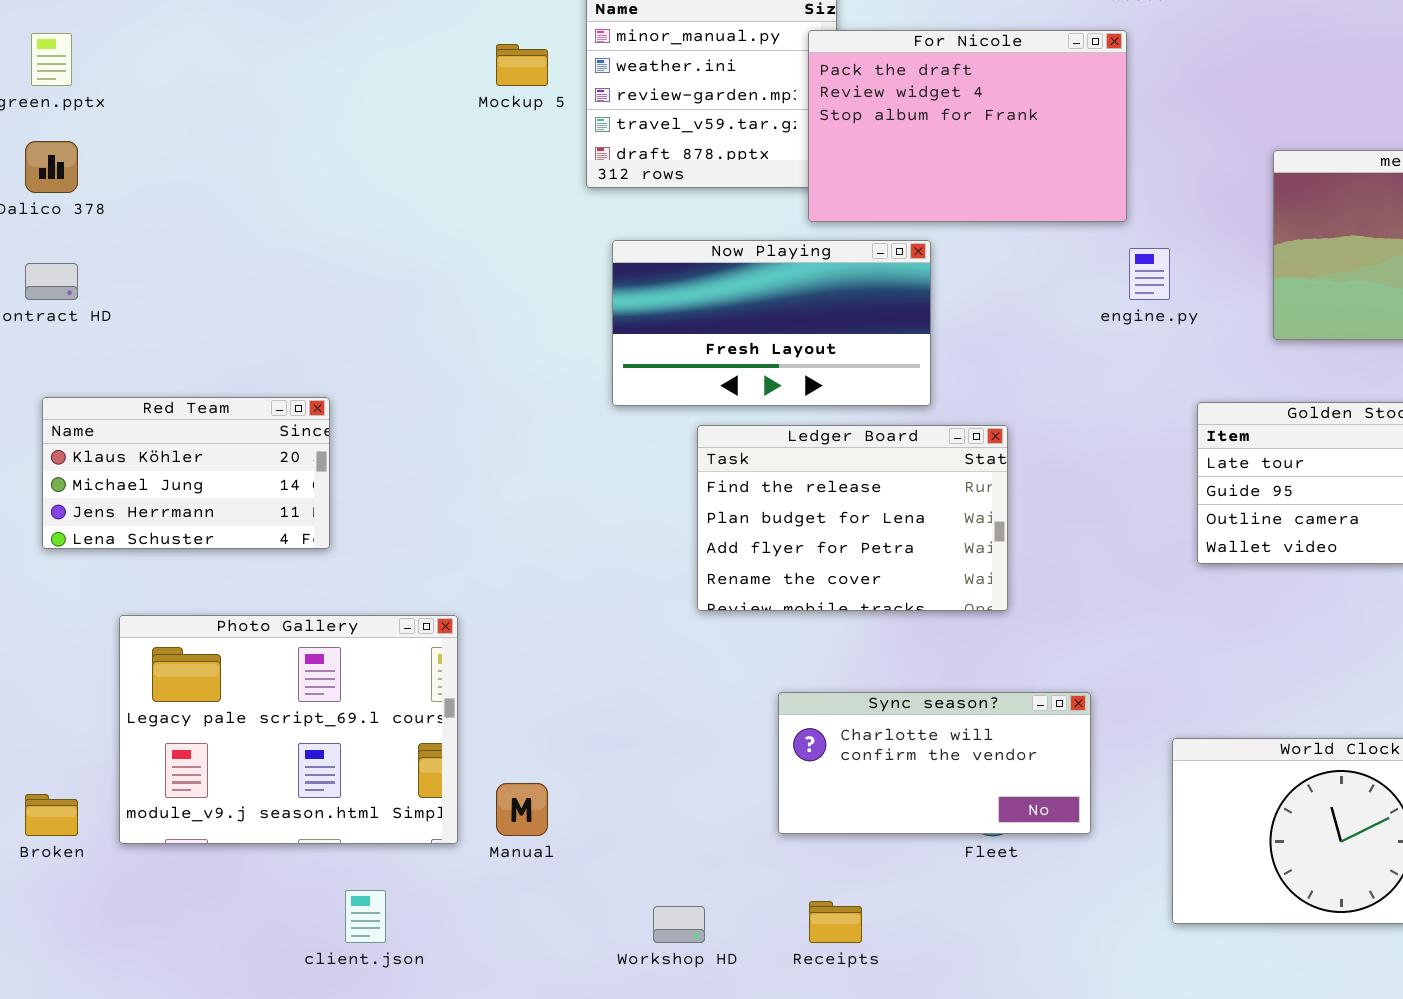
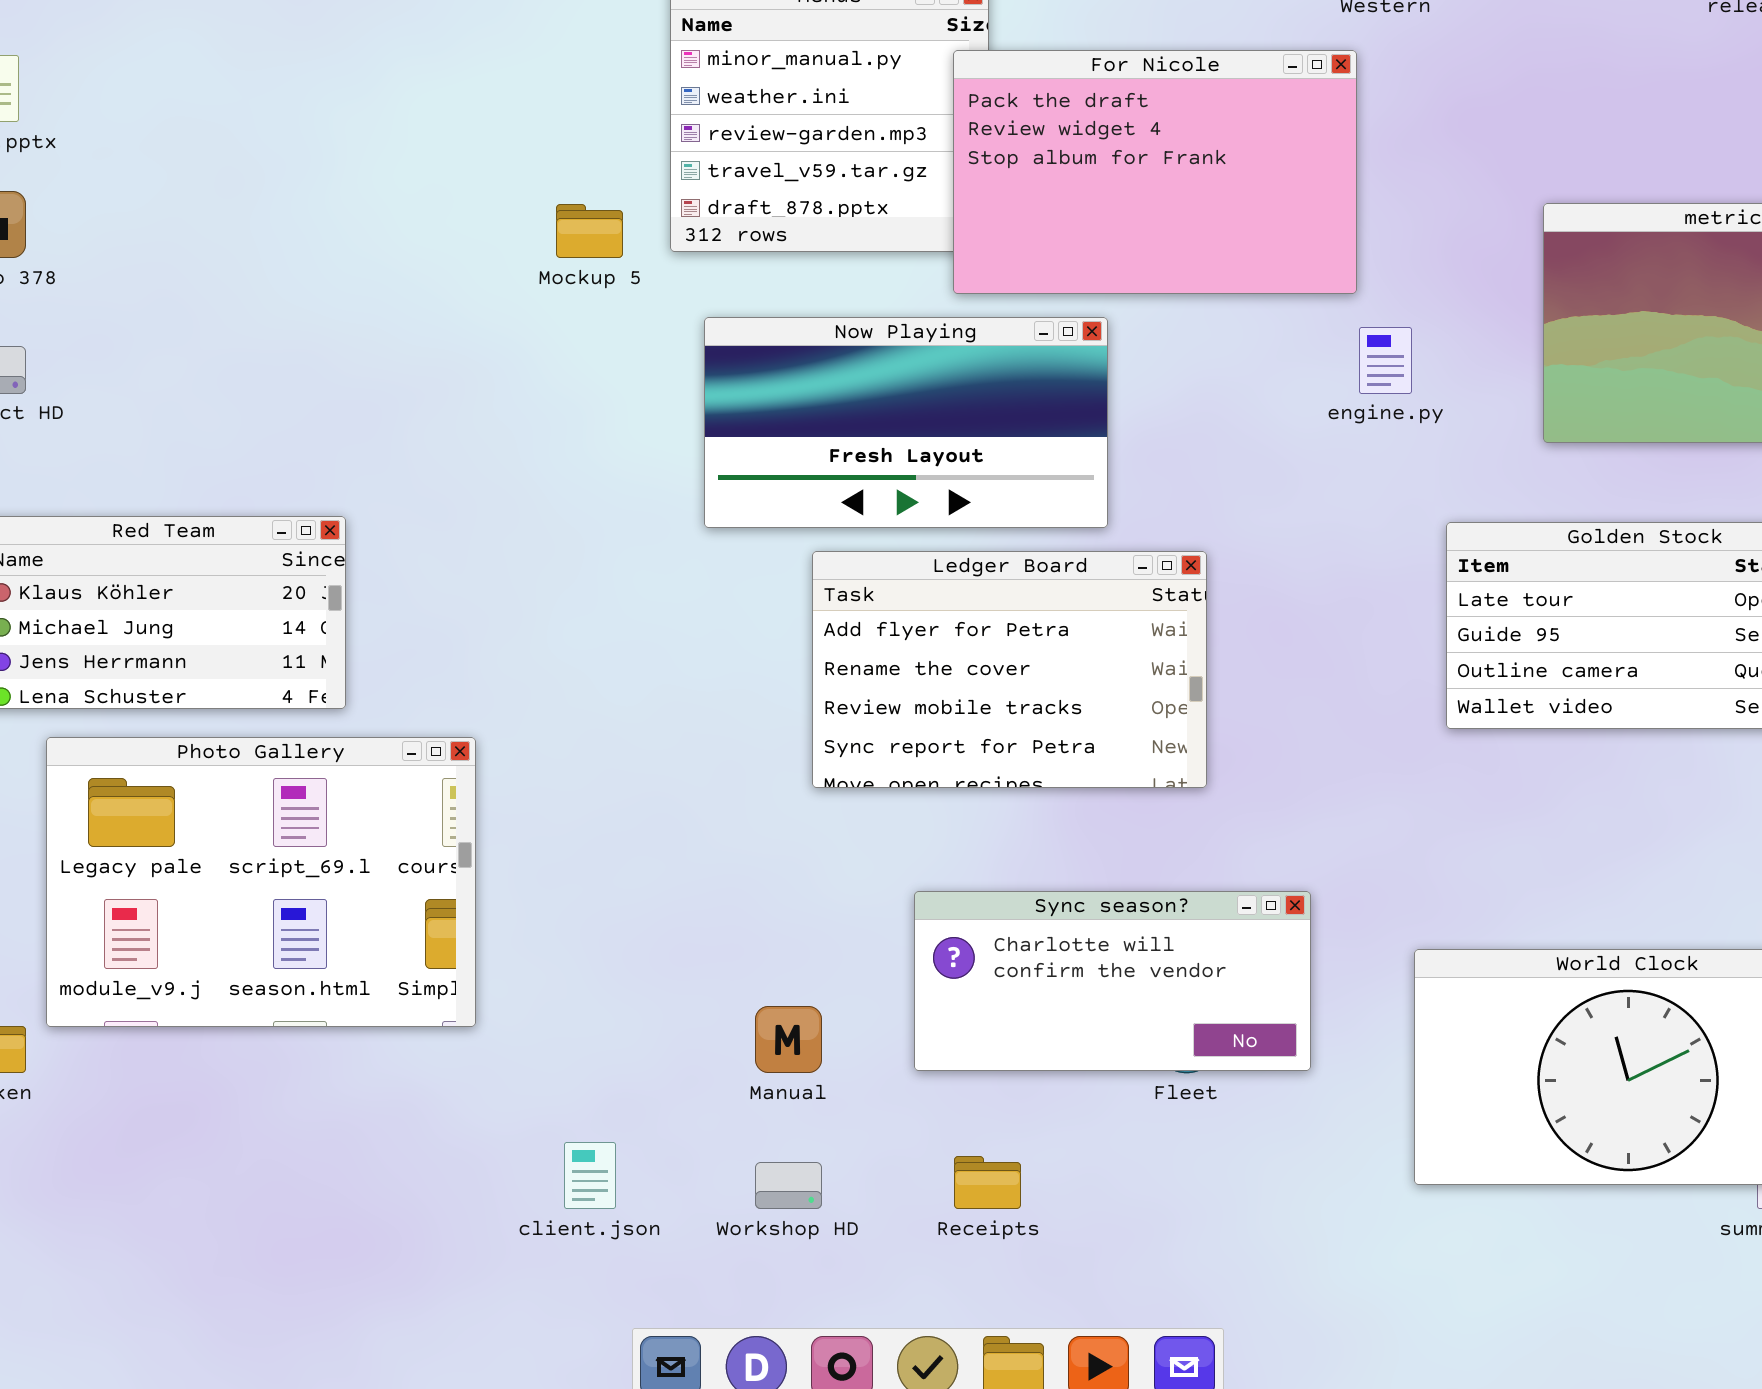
Mockup 5: [496,44,548,86] -> [556,204,623,258], moved
Ledger Board: [697,425,1008,611] -> [812,551,1207,788], scrolled down 2 rows
Photo Gallery: [119,615,458,844] -> [46,737,476,1027], moved
Manual: [496,783,548,836] -> [755,1006,822,1073], moved
client.json: [345,890,386,943] -> [564,1142,616,1209], moved

